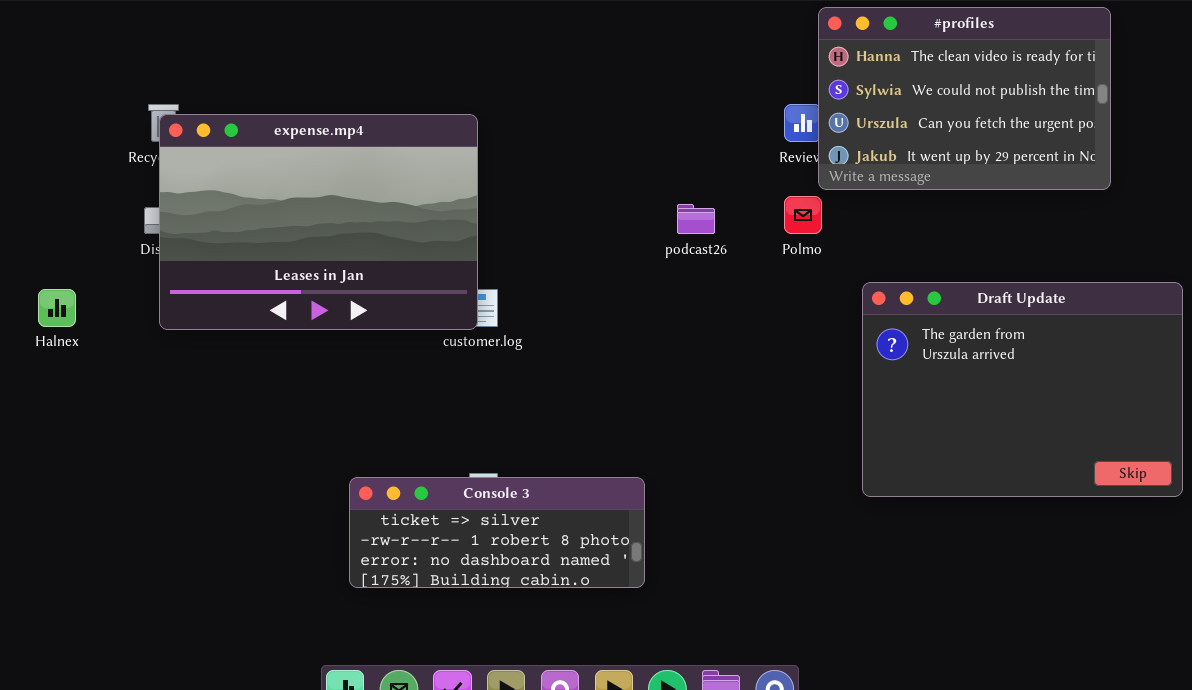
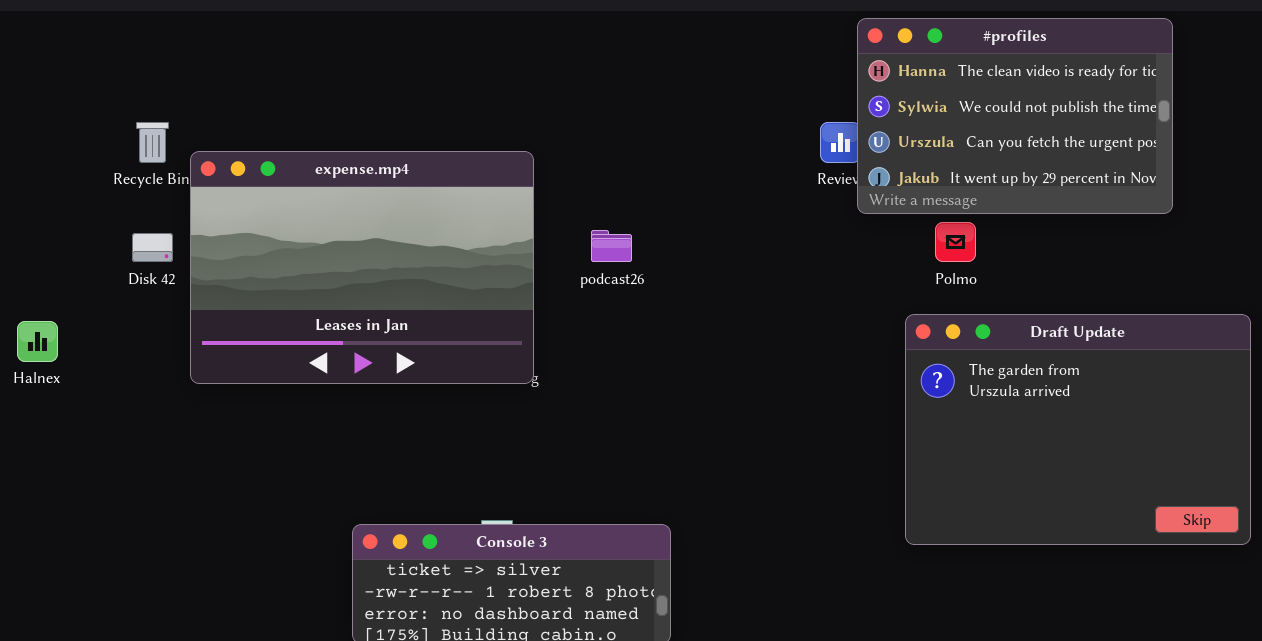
expense.mp4: [159,114,478,330] -> [190,151,534,384], moved
Polmo: [784,196,822,234] -> [935,222,976,262], moved
podcast26: [677,204,715,234] -> [591,230,632,262], moved

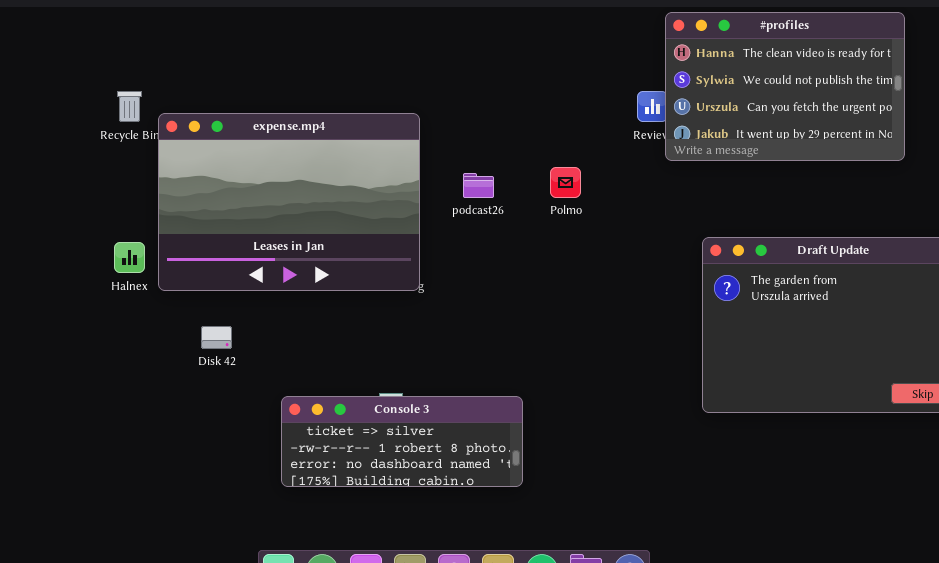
Polmo: [935,222,976,262] -> [550,167,581,198], moved
Disk 42: [132,233,173,262] -> [201,326,232,349], moved
Halnex: [17,321,58,362] -> [114,242,145,273], moved

